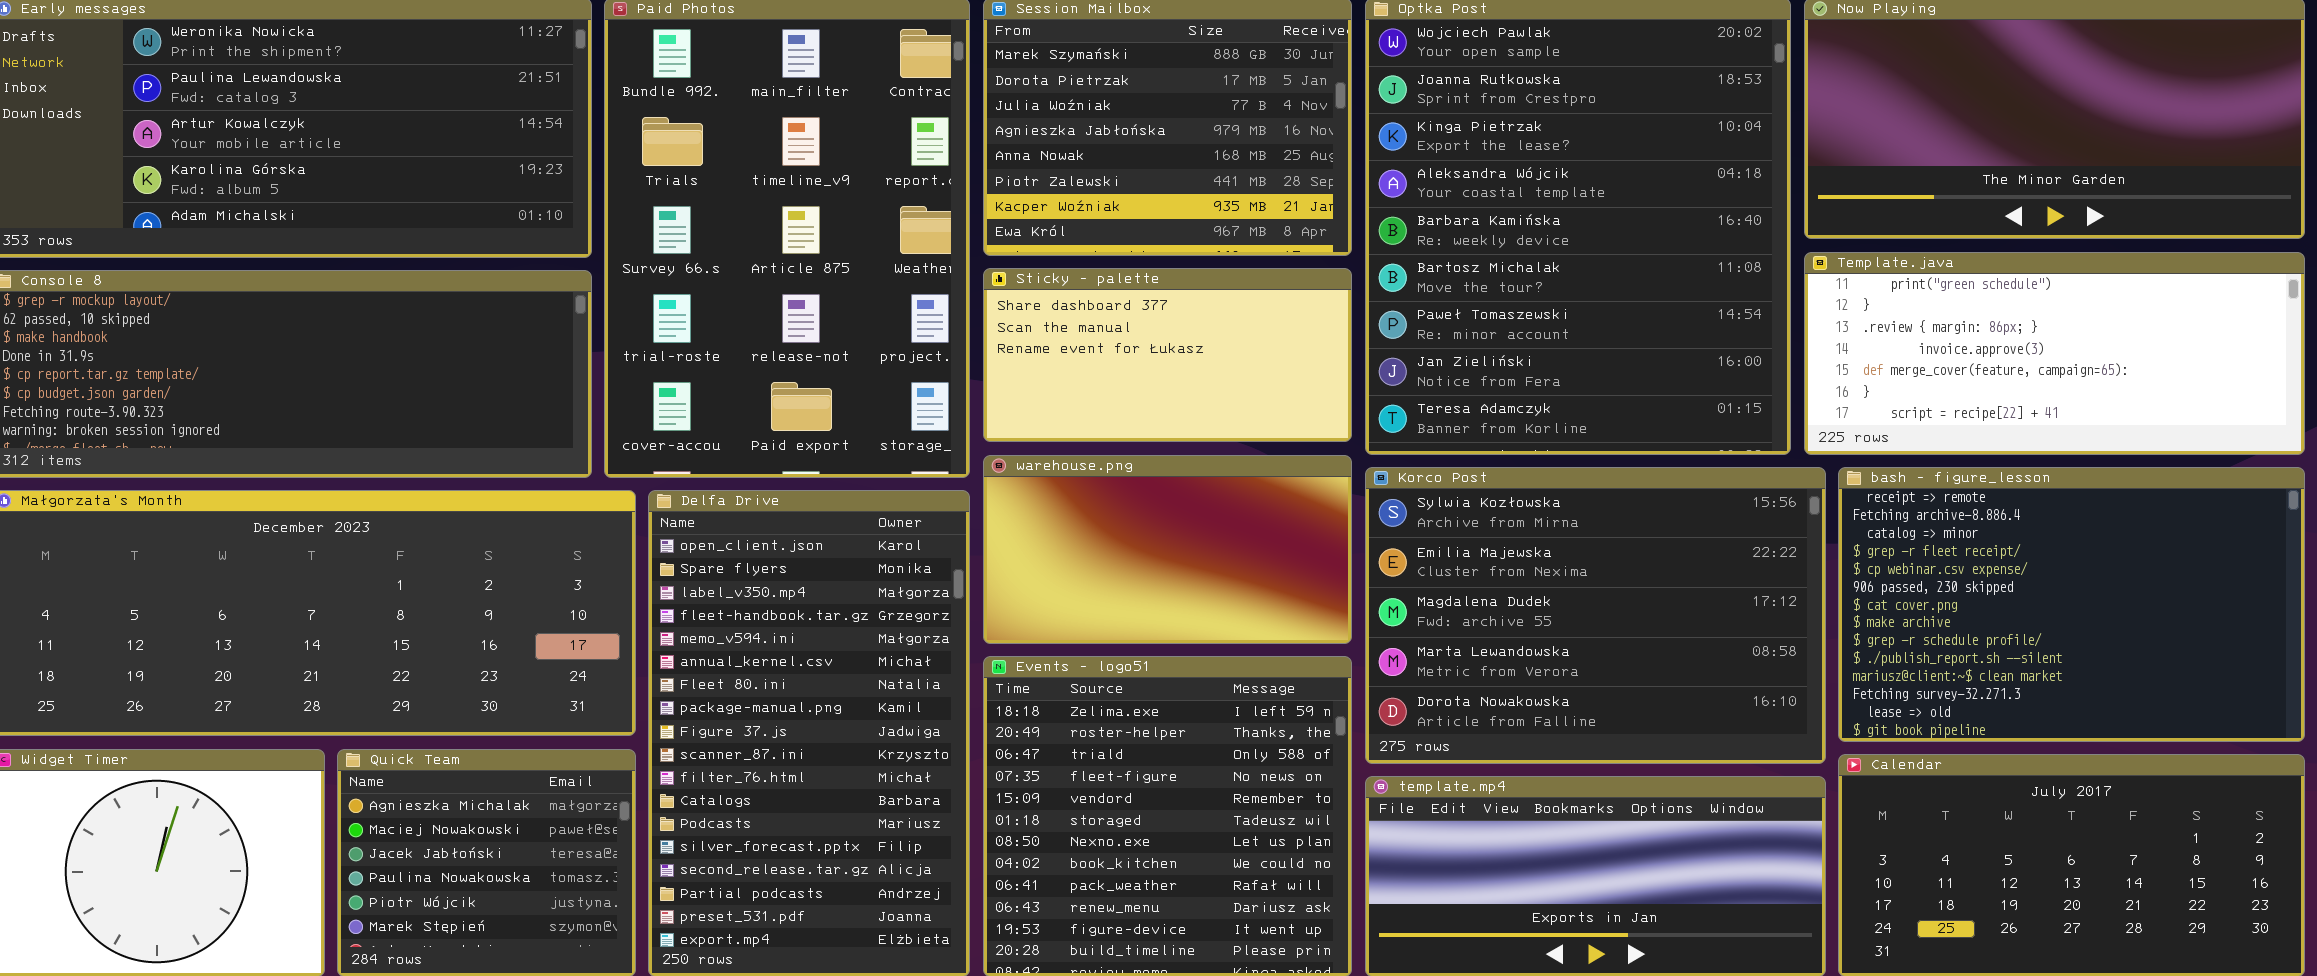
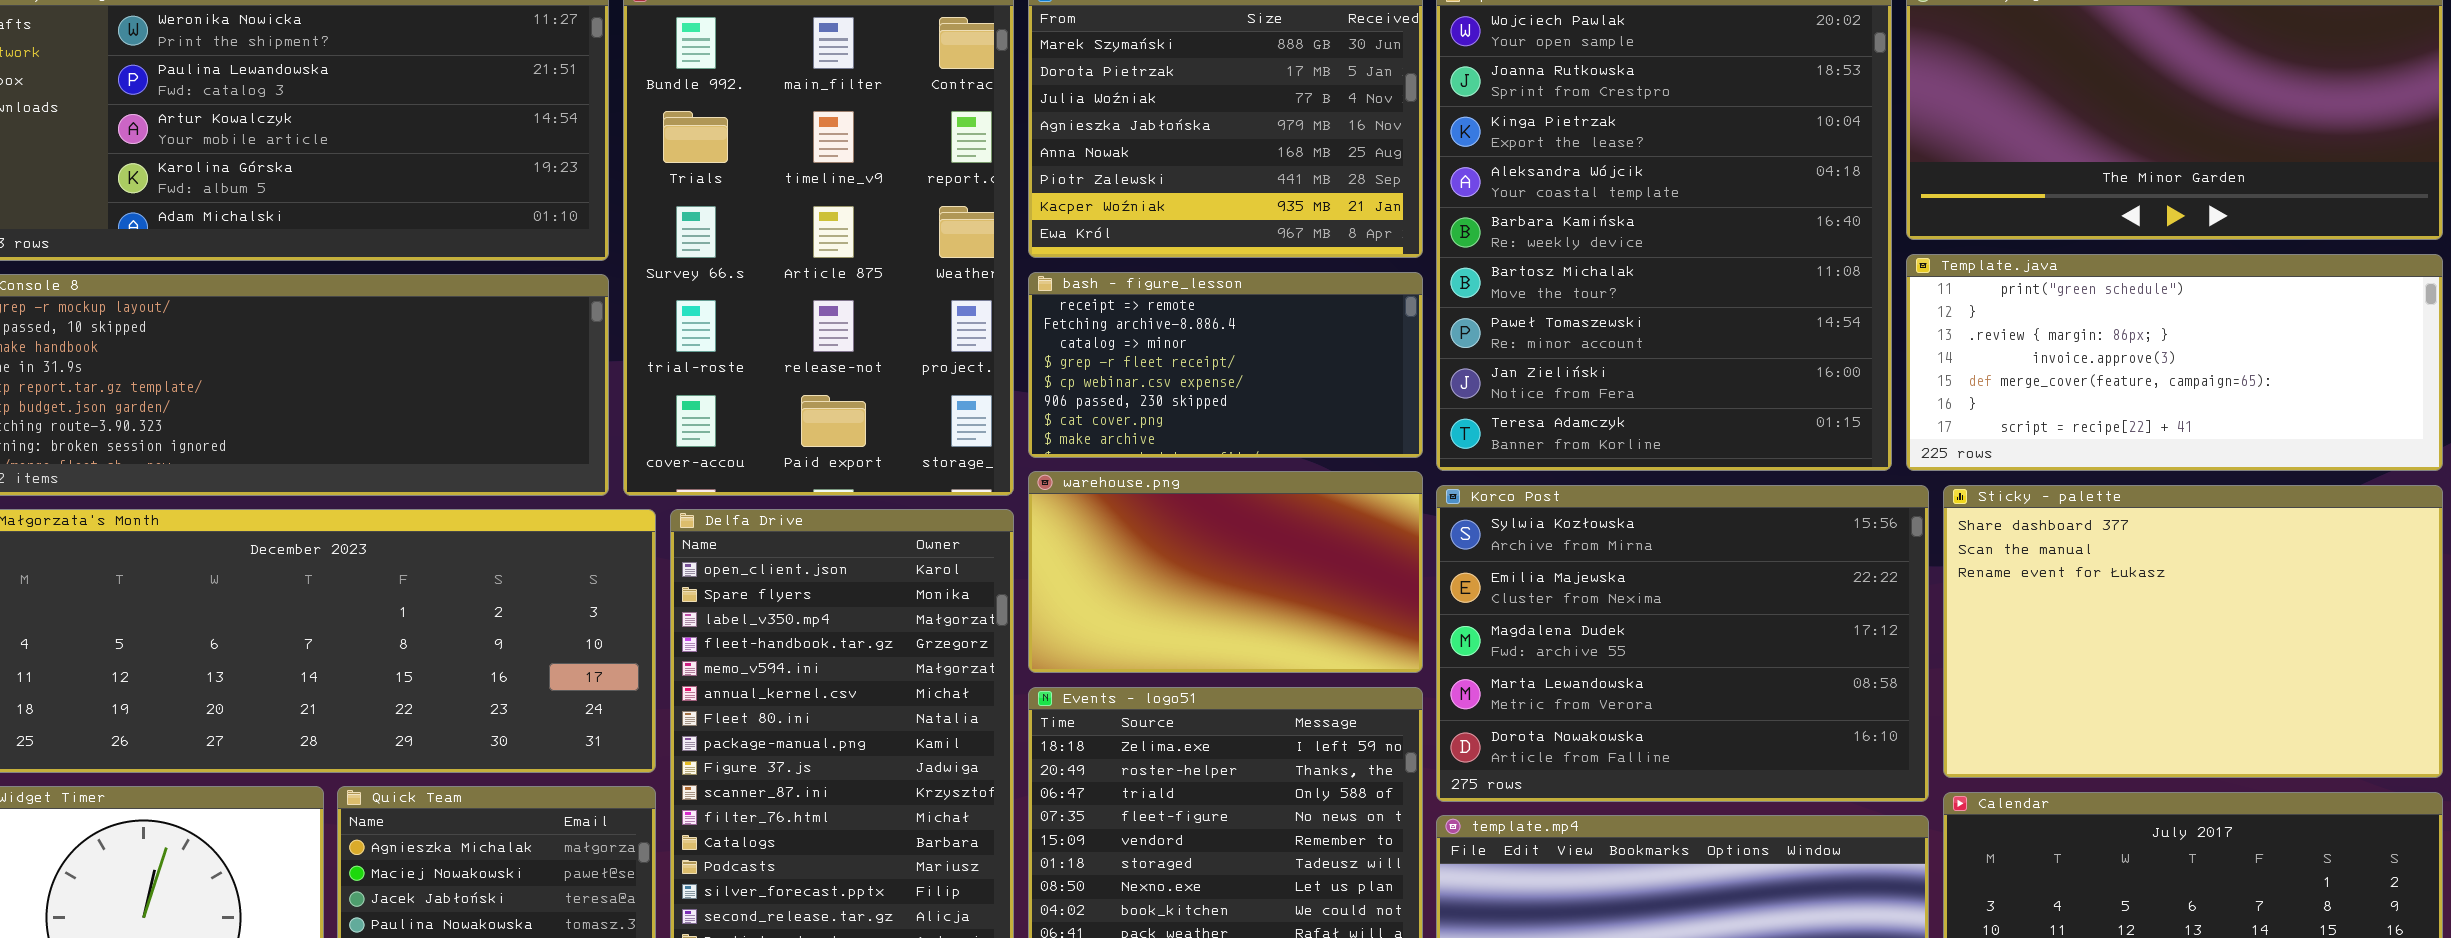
Sticky - palette: [983,268,1352,442] -> [1943,485,2443,778], moved, resized
bash - figure_lesson: [1838,467,2305,742] -> [1028,272,1423,458], moved, resized

